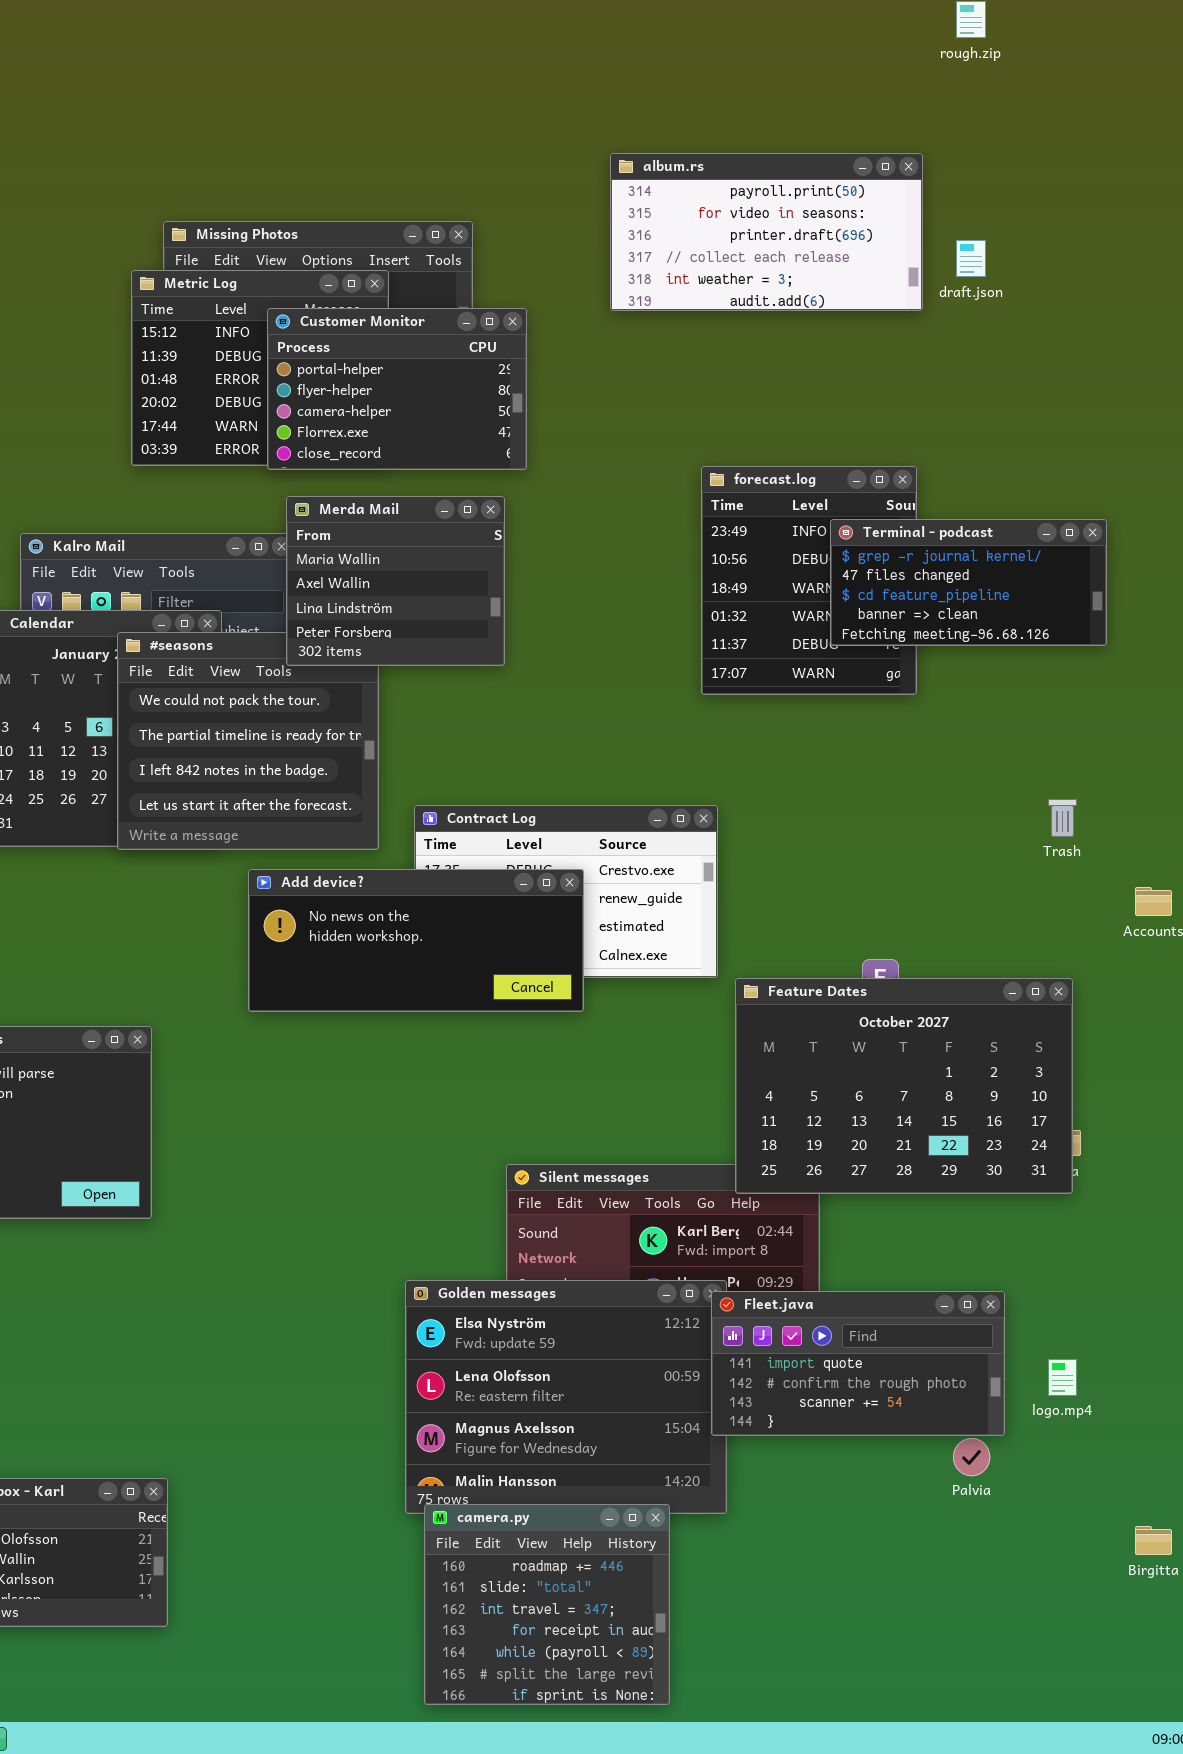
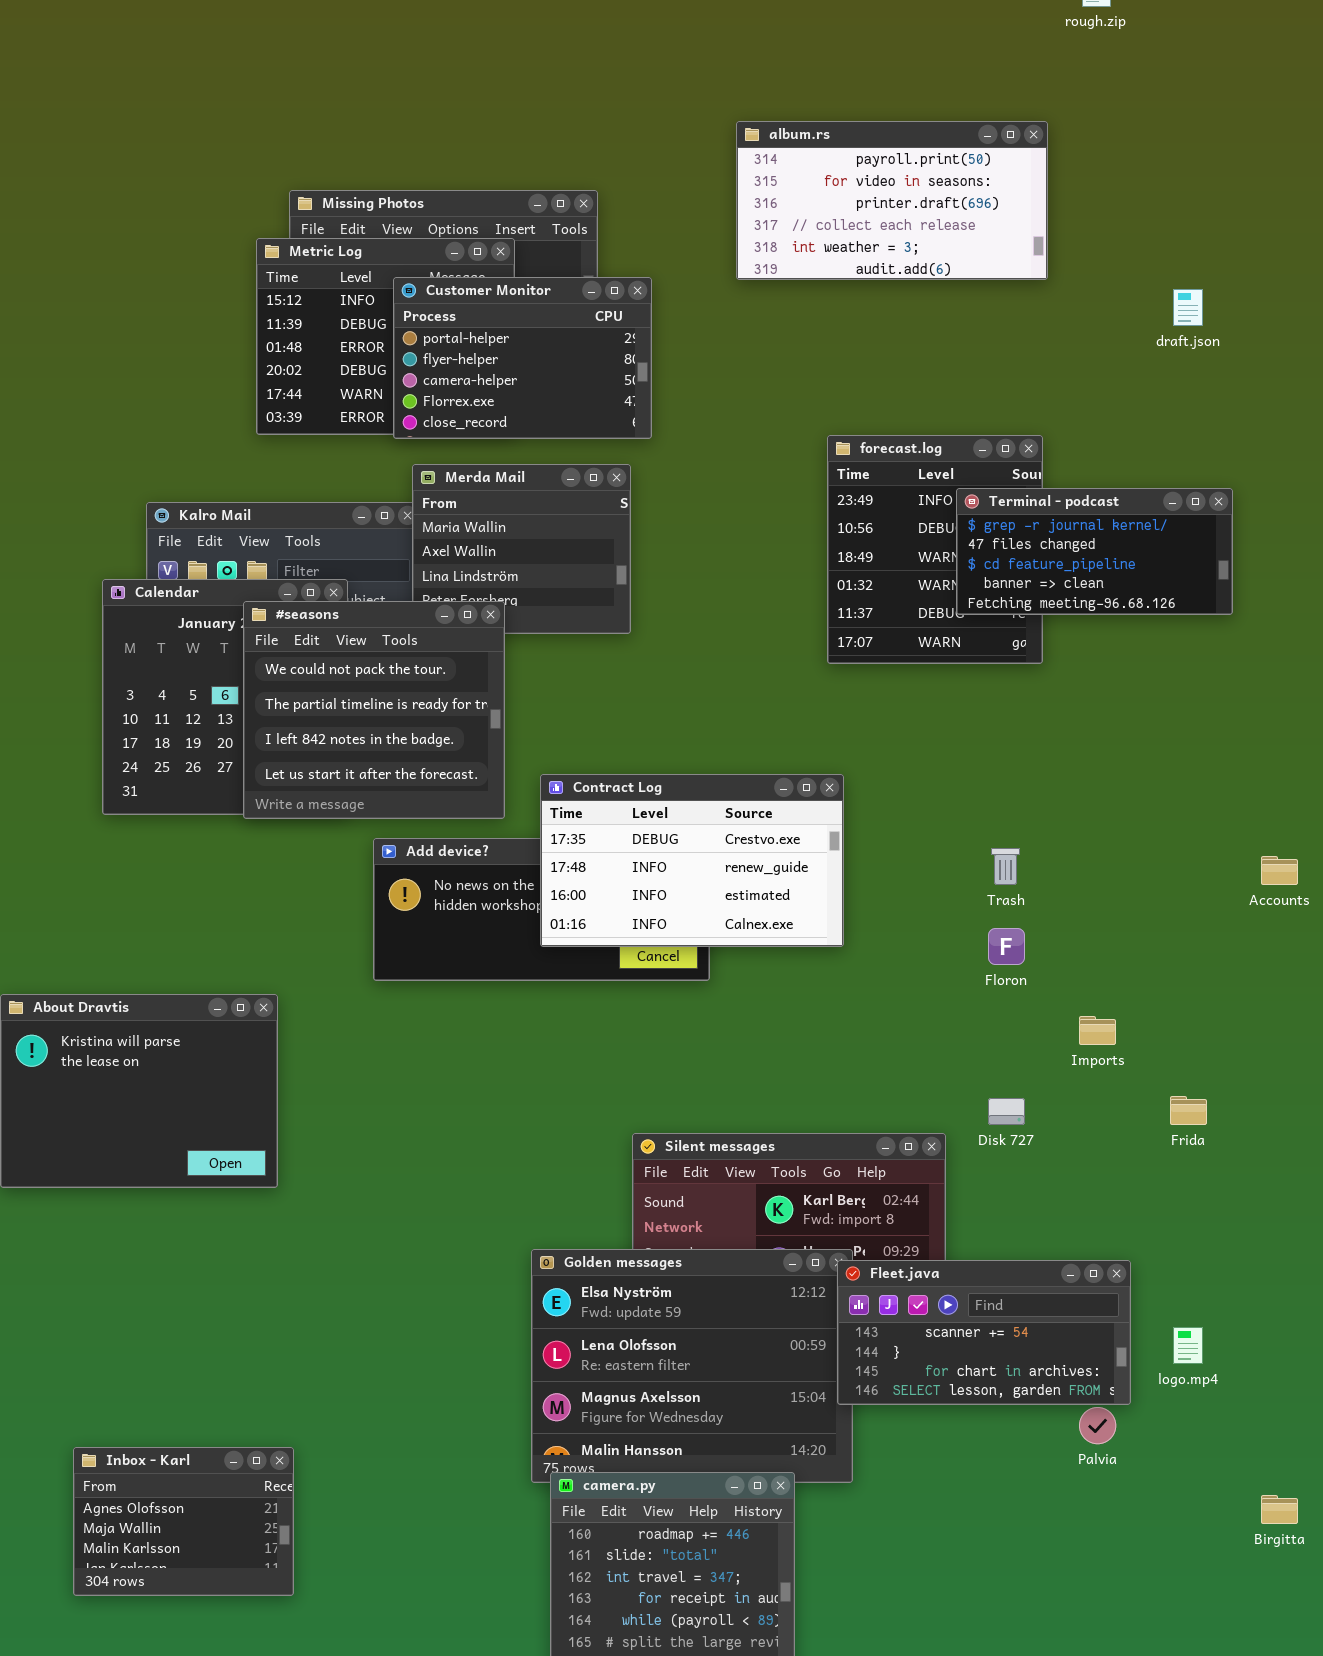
draft.json: [956,240,986,277] -> [1173,289,1203,326], moved
#seasons: [117,632,379,850] -> [243,601,505,819], raised
Trash: [1048,799,1077,837] -> [991,848,1020,885], moved
Contract Log: [414,805,718,978] -> [540,774,844,947], raised
Feature Dates: [735,978,1073,1194] -> none, closed
Fleet.java: [711,1291,1005,1436] -> [837,1260,1131,1405], scrolled down 2 rows

